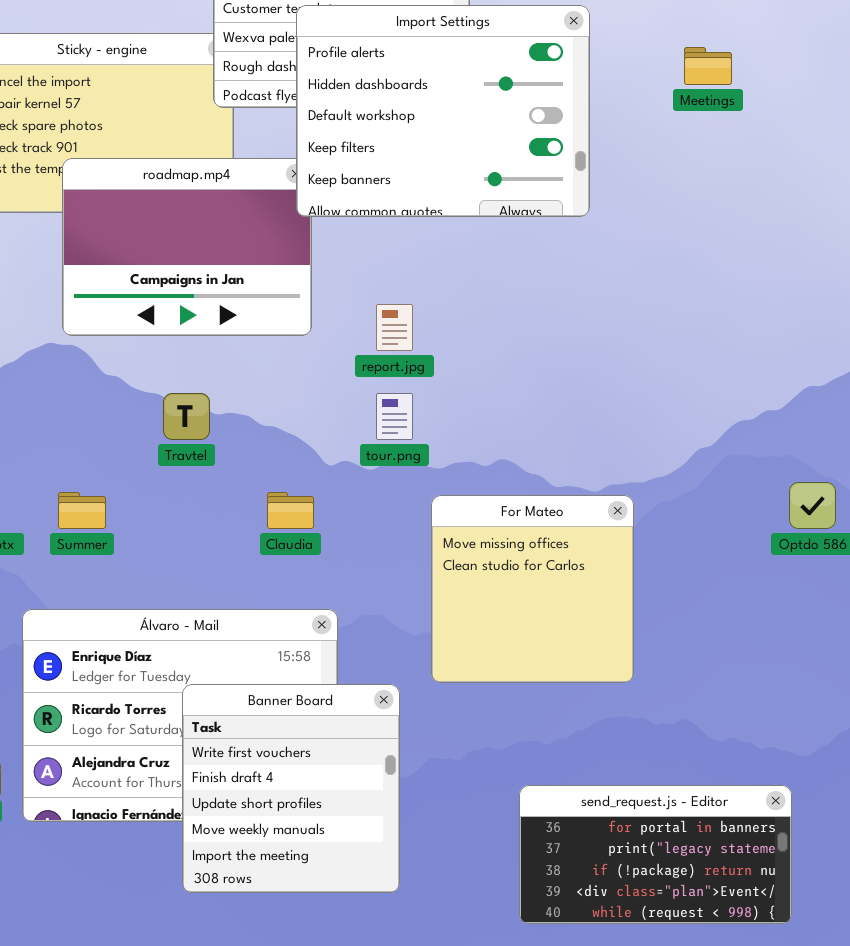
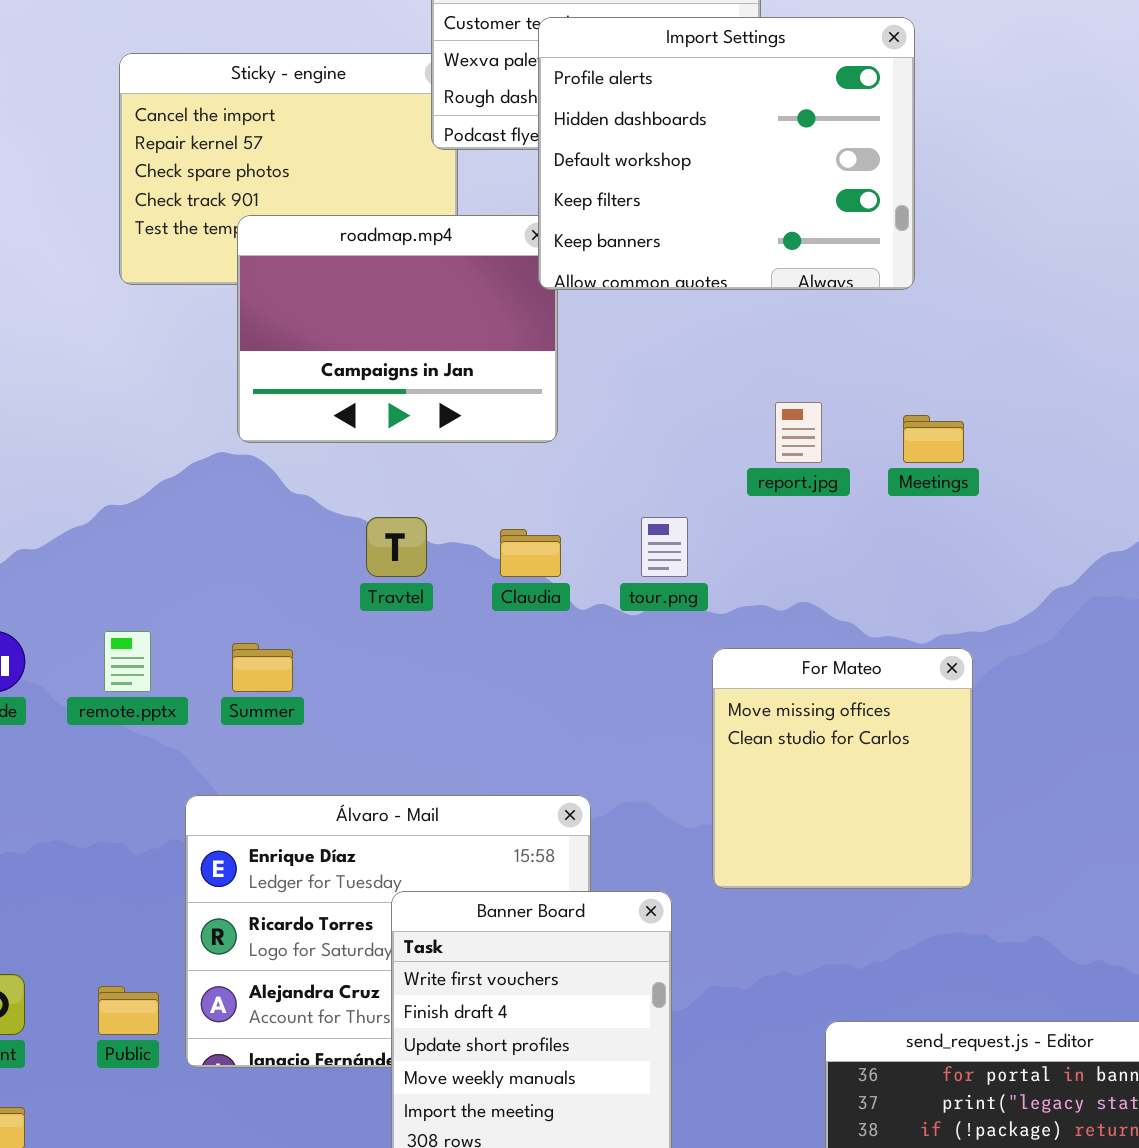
Meetings: [684,47,732,85] -> [903,415,964,463], moved
report.jpg: [376,304,413,351] -> [775,402,822,463], moved
Claudia: [267,492,314,529] -> [500,529,561,577], moved

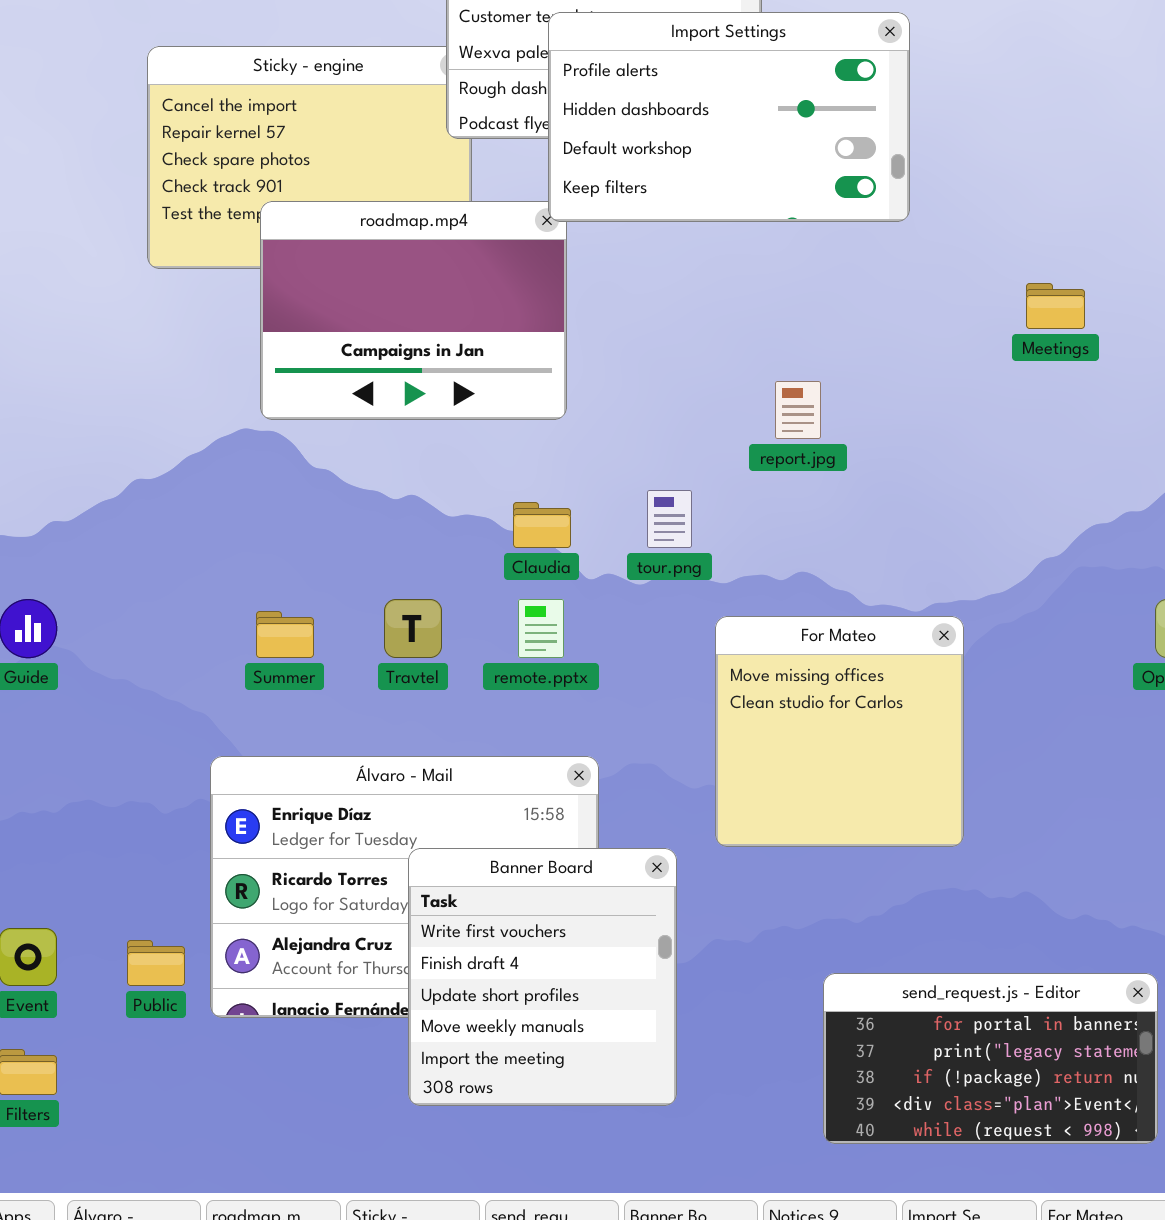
Import Settings: [538,17,915,290] -> [548,12,910,222], resized
Meetings: [903,415,964,463] -> [1026,283,1085,329], moved
Travtel: [366,517,427,577] -> [384,599,442,658], moved
remote.pptx: [104,631,151,692] -> [518,599,564,658], moved

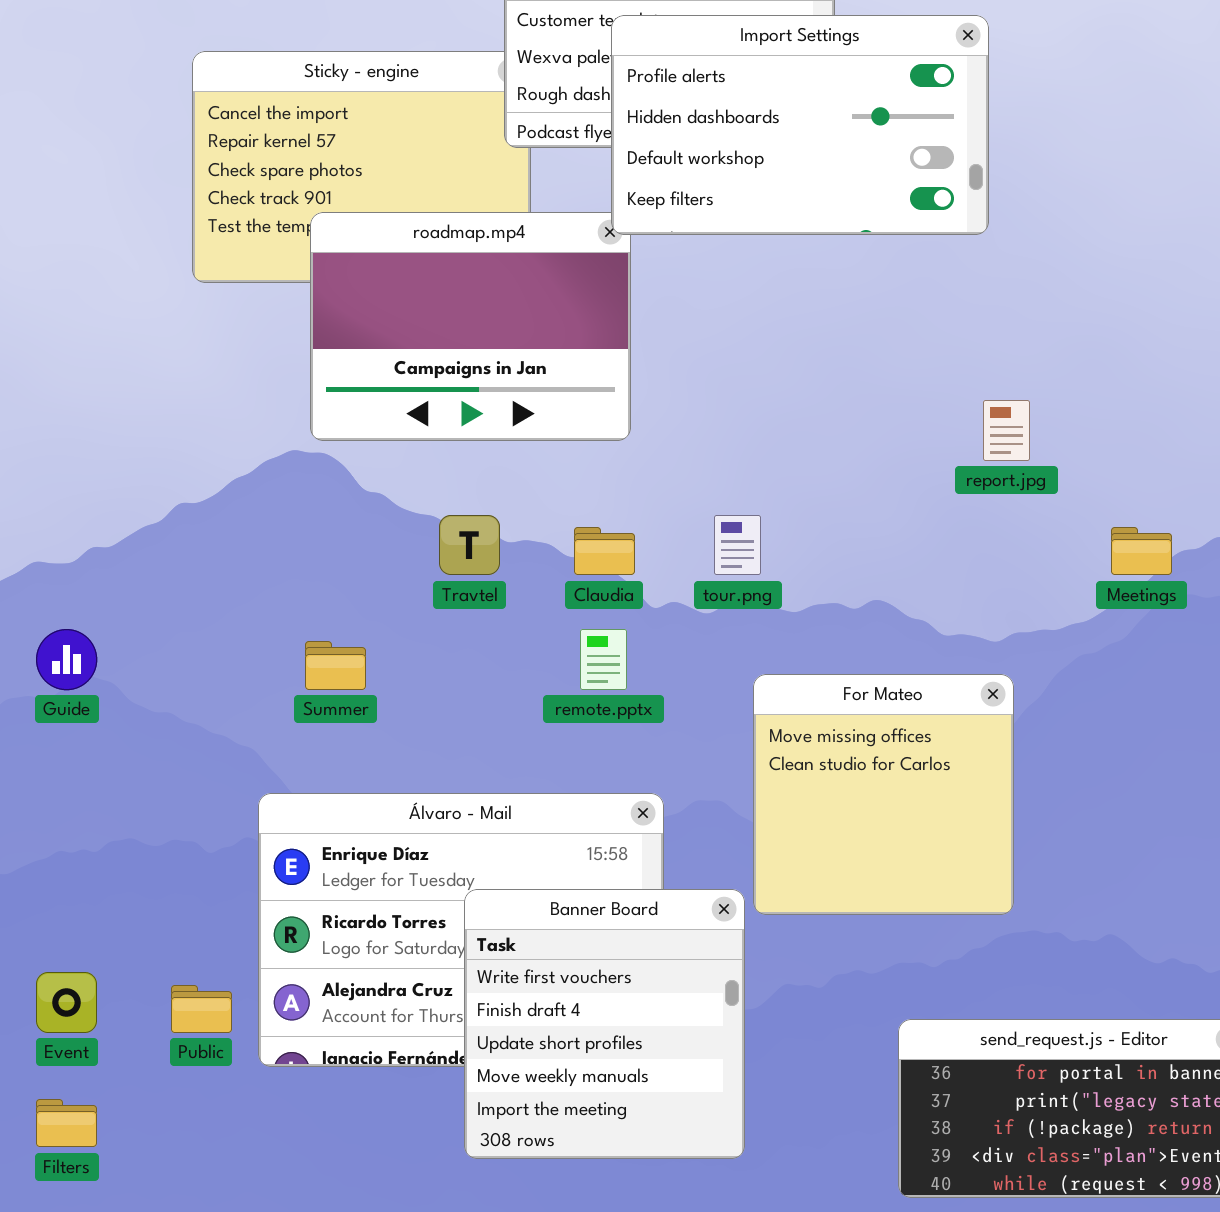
Meetings: [1026,283,1085,329] -> [1111,527,1172,575], moved
report.jpg: [775,381,821,439] -> [983,400,1030,461], moved
Travtel: [384,599,442,658] -> [439,515,500,575], moved
For Mateo: [715,616,964,847] -> [753,674,1014,915], moved

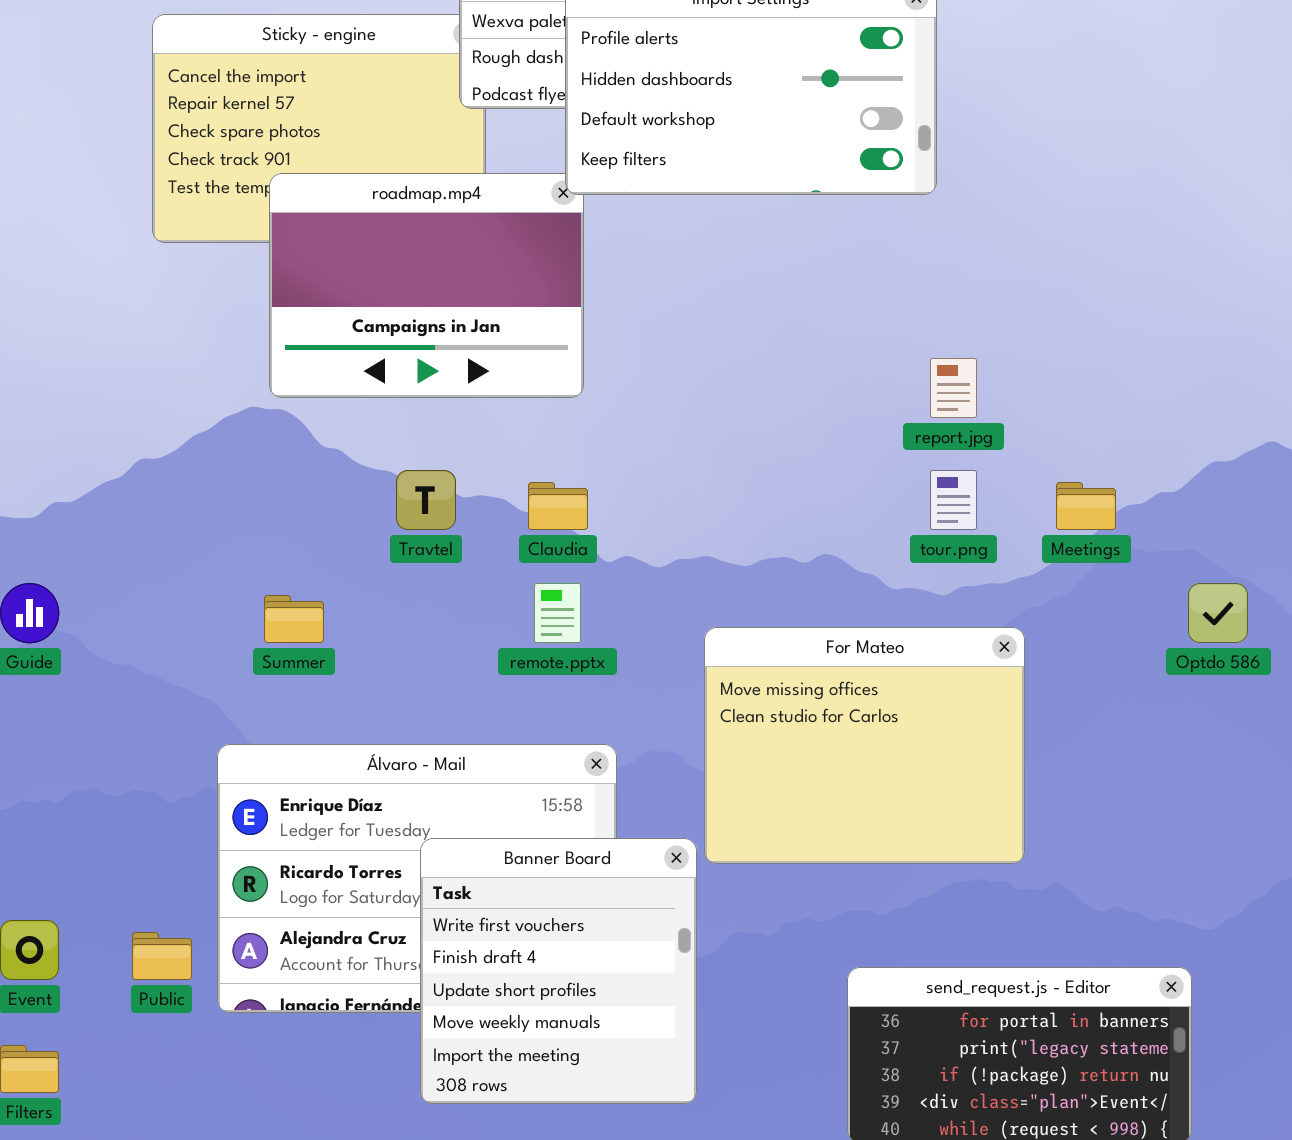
tour.png: [714,515,761,575] -> [930,470,977,530], moved
For Mateo: [753,674,1014,915] -> [704,627,1025,864], resized

